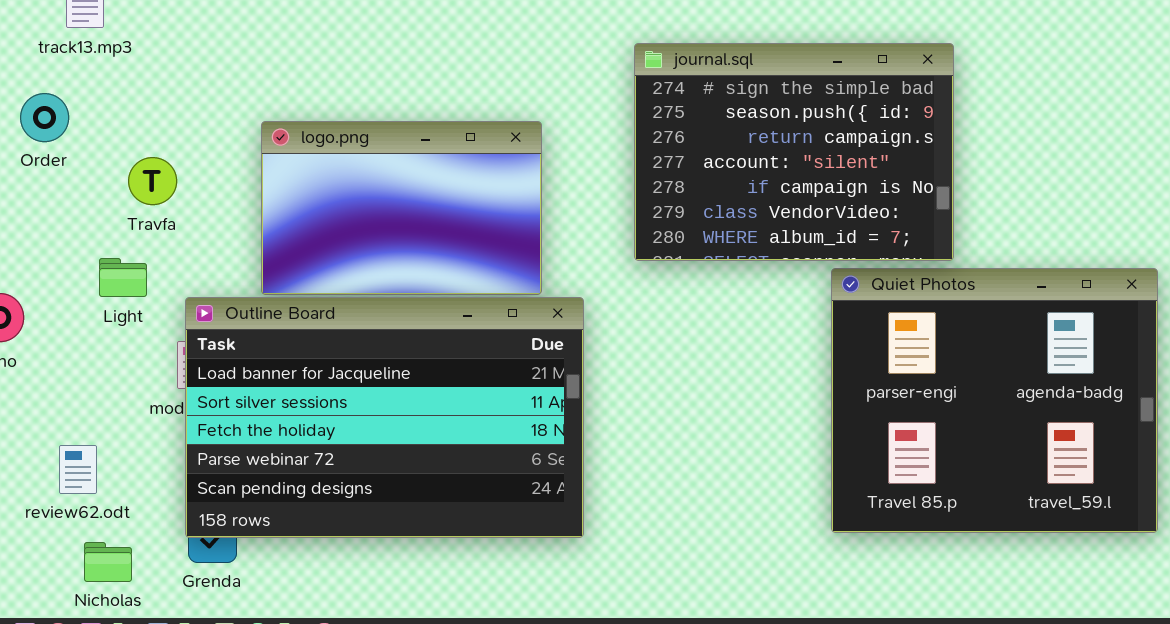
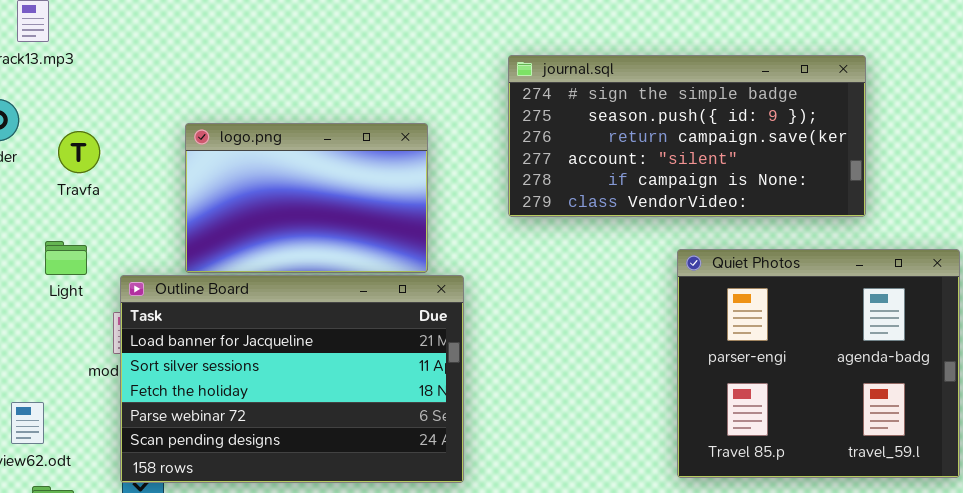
journal.sql: [634,43,954,261] -> [508,55,866,217], resized
Travfa: [128,157,177,205] -> [58,131,100,173], moved

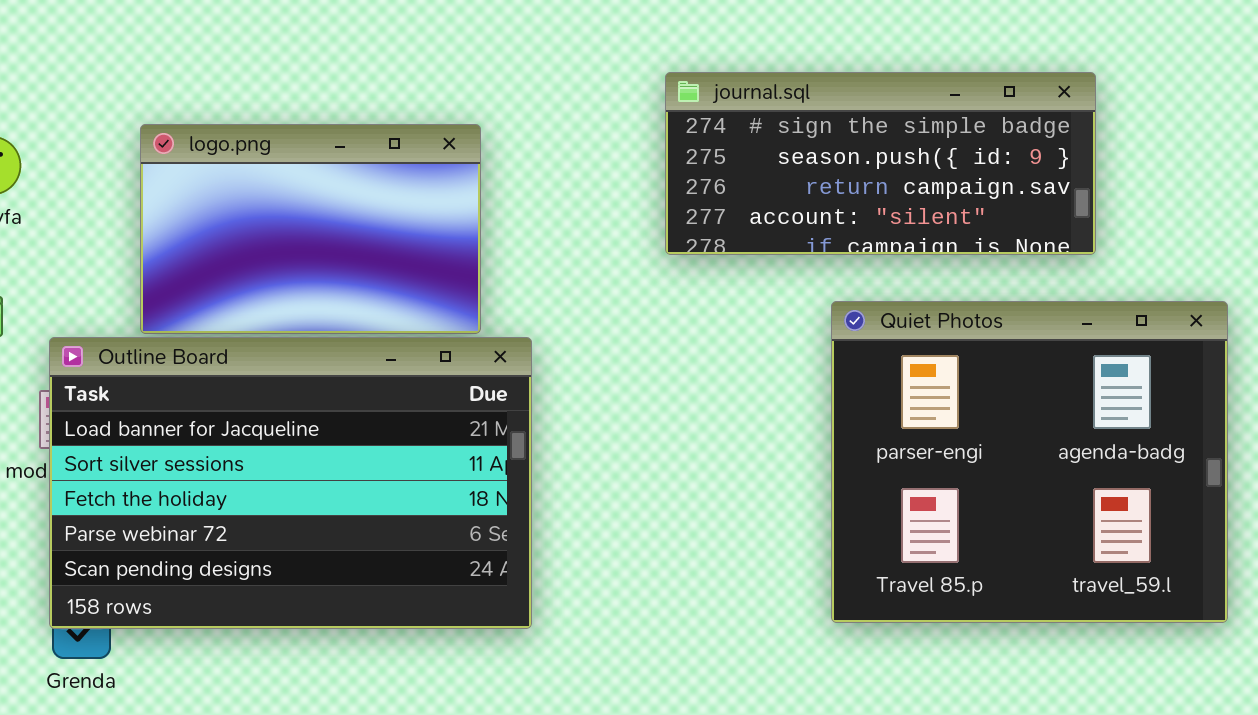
journal.sql: [508,55,866,217] -> [665,72,1096,255], resized

